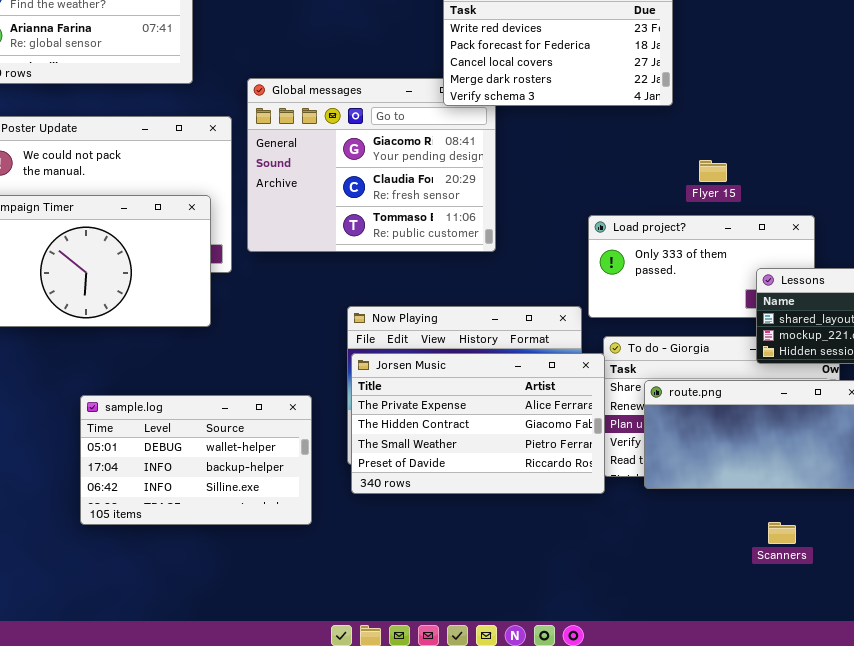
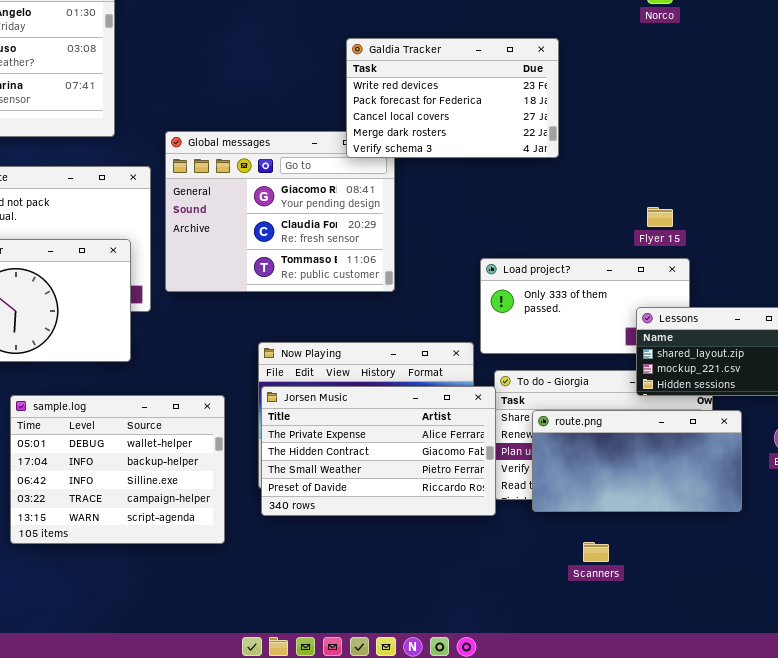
Flyer 15: [699,160,727,182] -> [647,207,673,227], moved
sample.log: [80,395,312,525] -> [10,395,225,544], resized
Scanners: [768,522,796,544] -> [583,542,609,562], moved

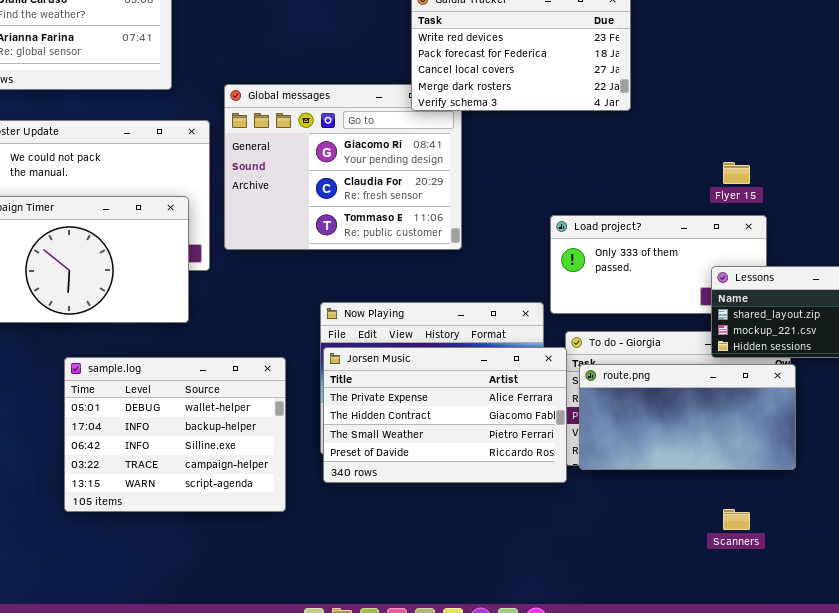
route.png: [532,410,742,512] -> [579,364,796,470], moved
Scanners: [583,542,609,562] -> [723,509,750,530], moved

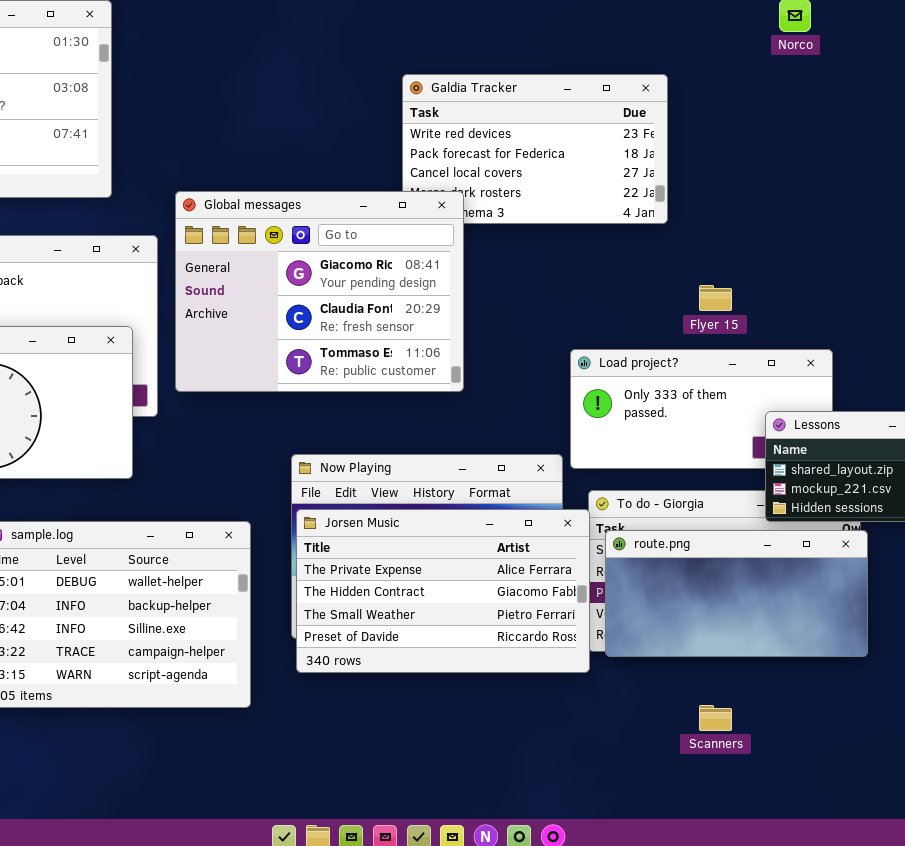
Global messages: [224,84,462,250] -> [175,191,464,392], raised
Flyer 15: [723,162,750,184] -> [699,285,732,311], moved
Scanners: [723,509,750,530] -> [699,705,732,731], moved

